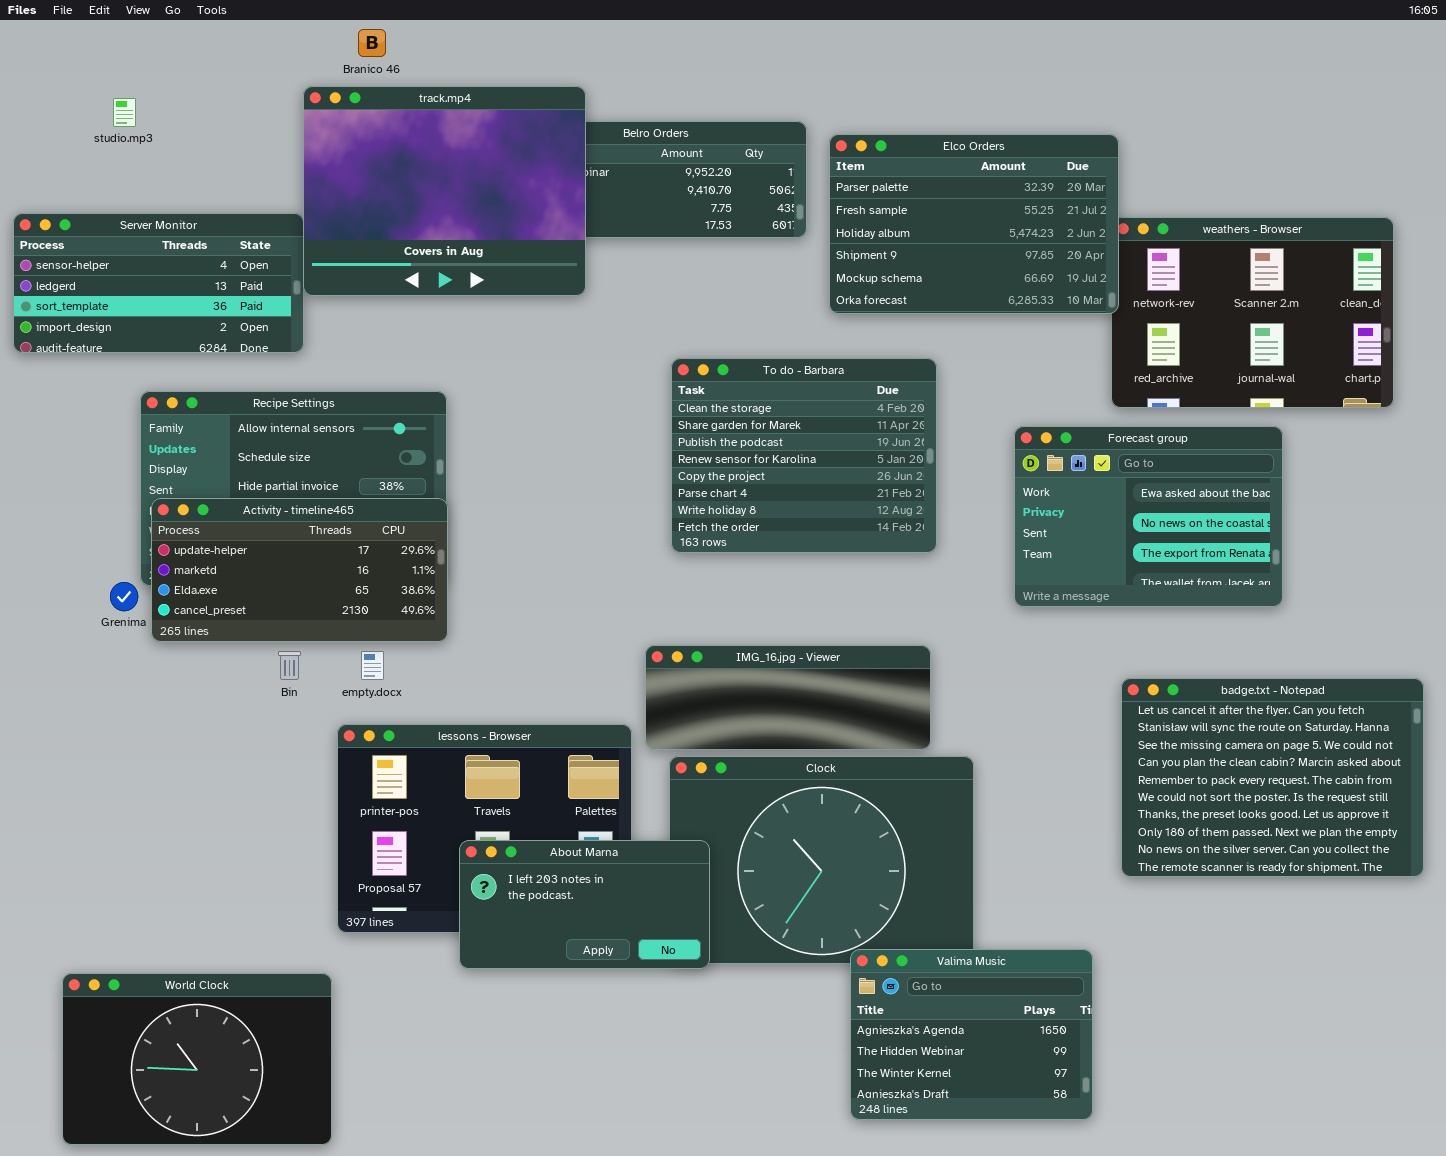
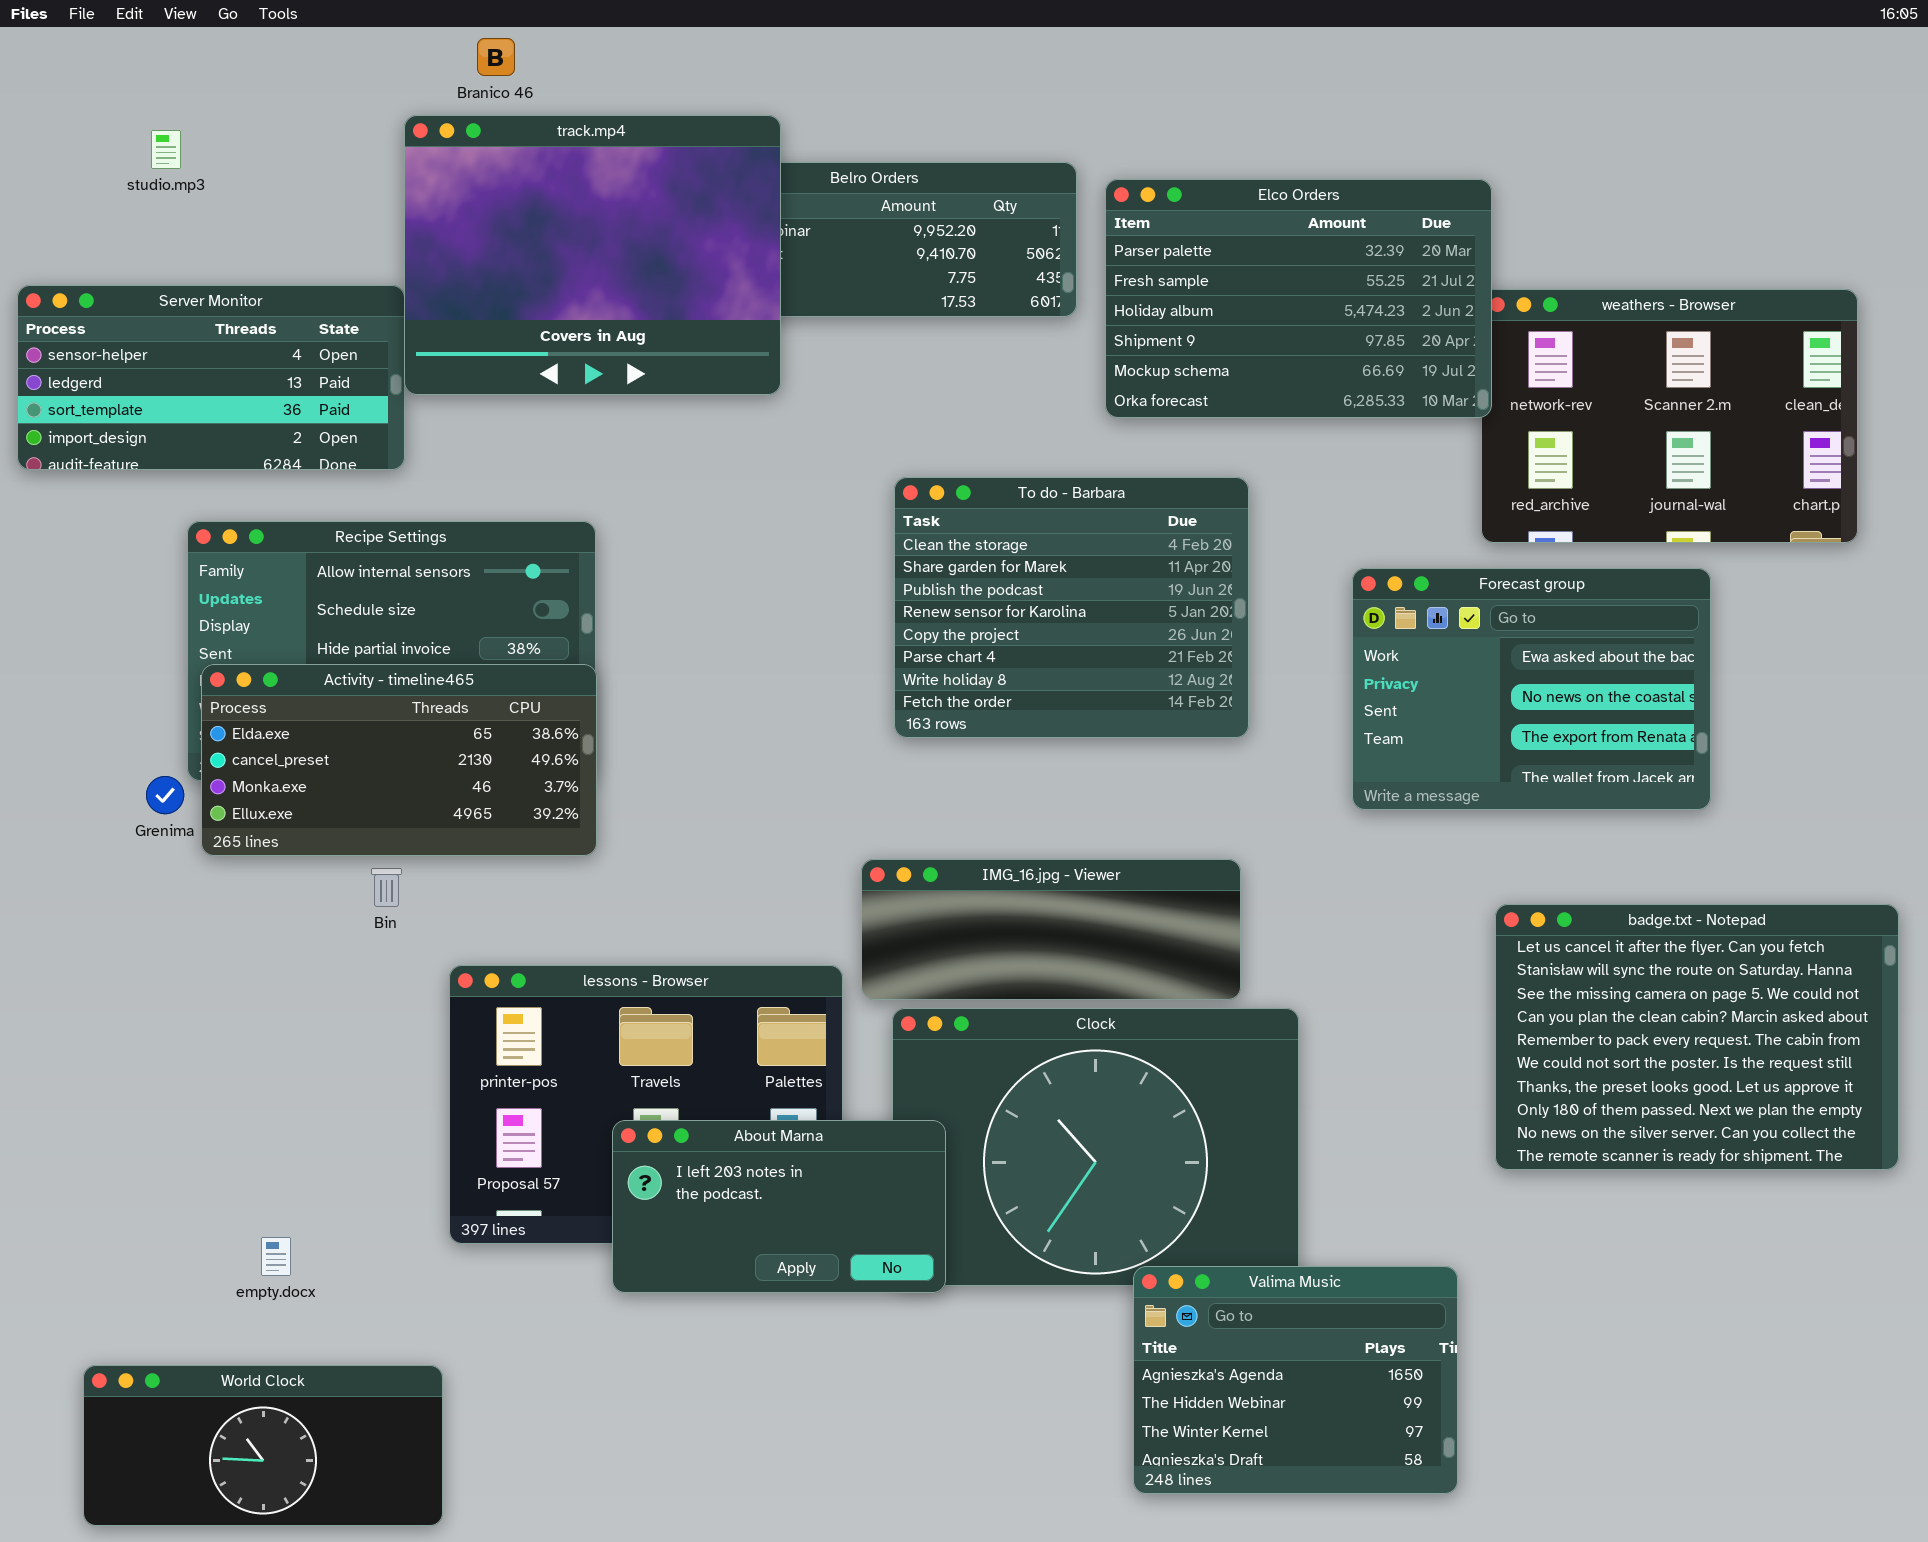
Activity - timeline465: [151,498,448,642] -> [201,664,597,856], scrolled down 2 rows
empty.docx: [361,651,384,680] -> [261,1237,291,1276], moved
World Clock: [62,973,332,1145] -> [83,1365,443,1526], resized

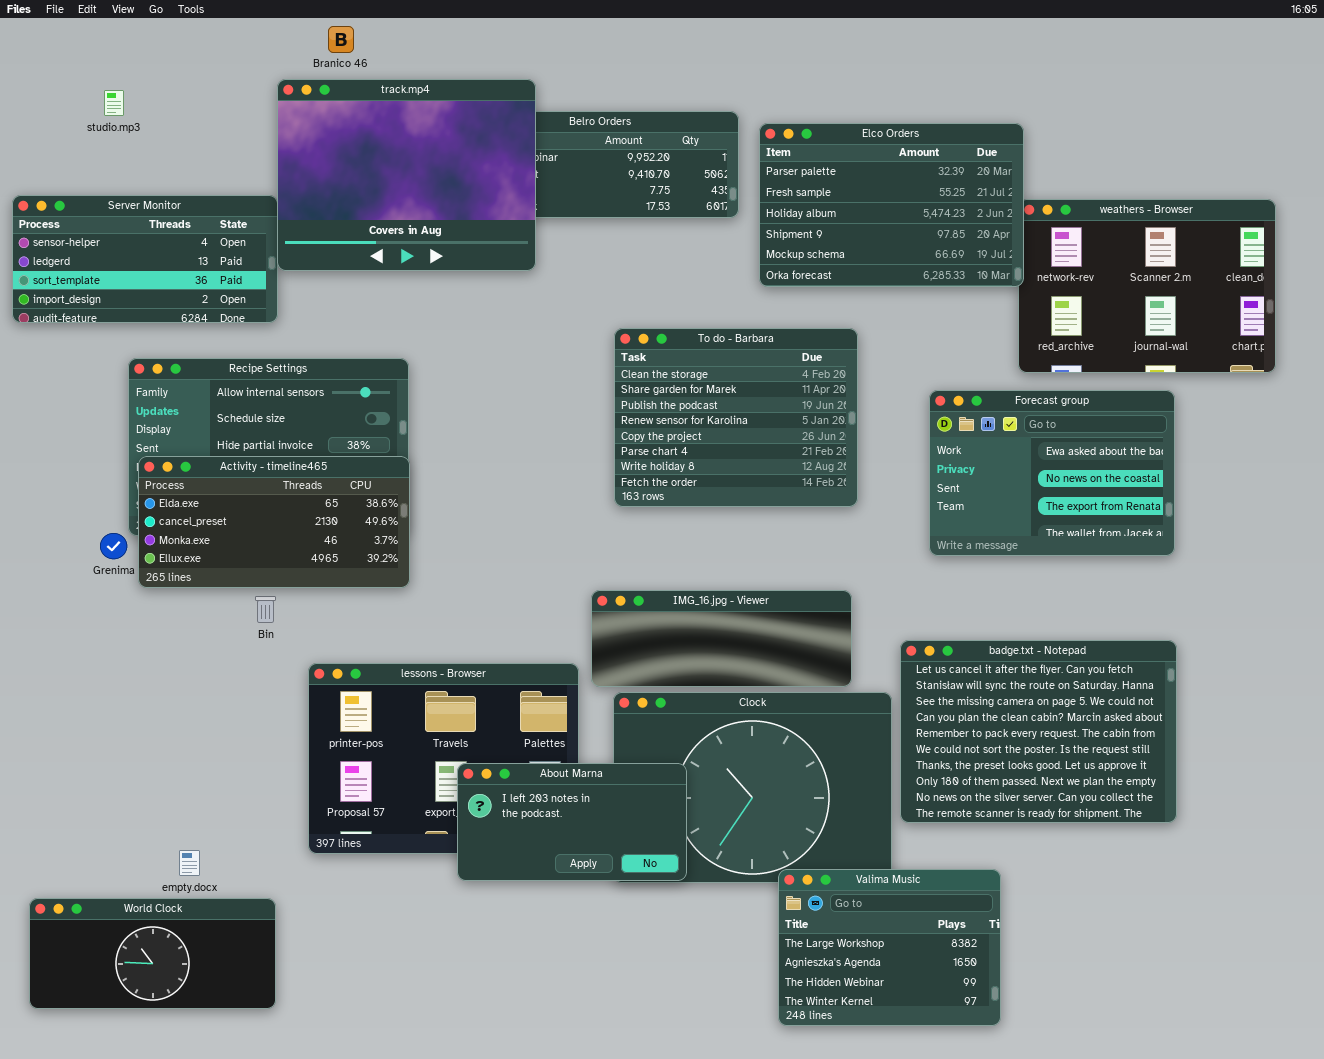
badge.txt - Notepad: [1495,904,1899,1170] -> [900,640,1177,823], moved
About Marna: [612,1120,946,1293] -> [457,763,687,881], moved
Valima Music: [1133,1266,1458,1494] -> [778,869,1001,1026], scrolled up 1 row
World Clock: [83,1365,443,1526] -> [29,898,276,1009], moved

